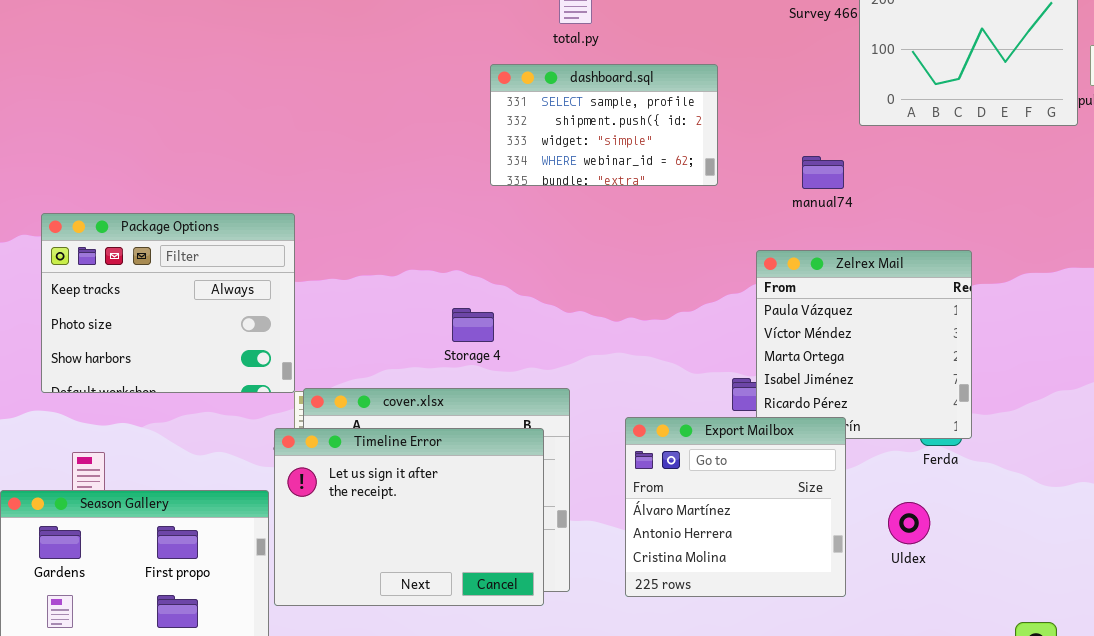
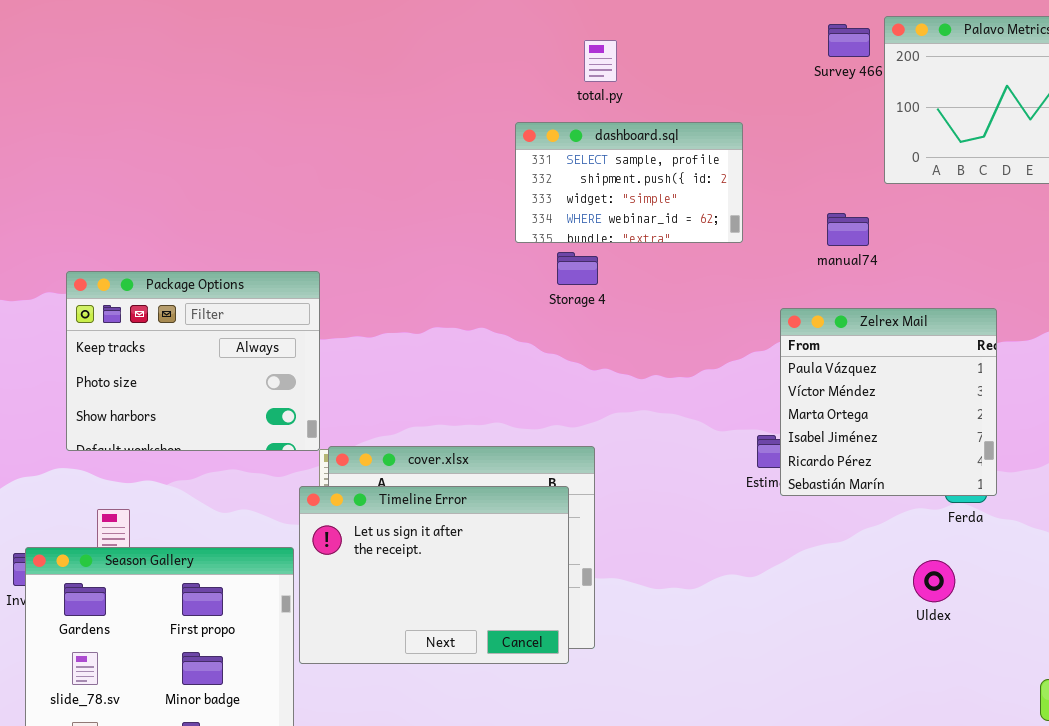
Storage 4: [452,308,494,342] -> [557,252,598,285], moved
Export Mailbox: [625,417,846,597] -> none, closed

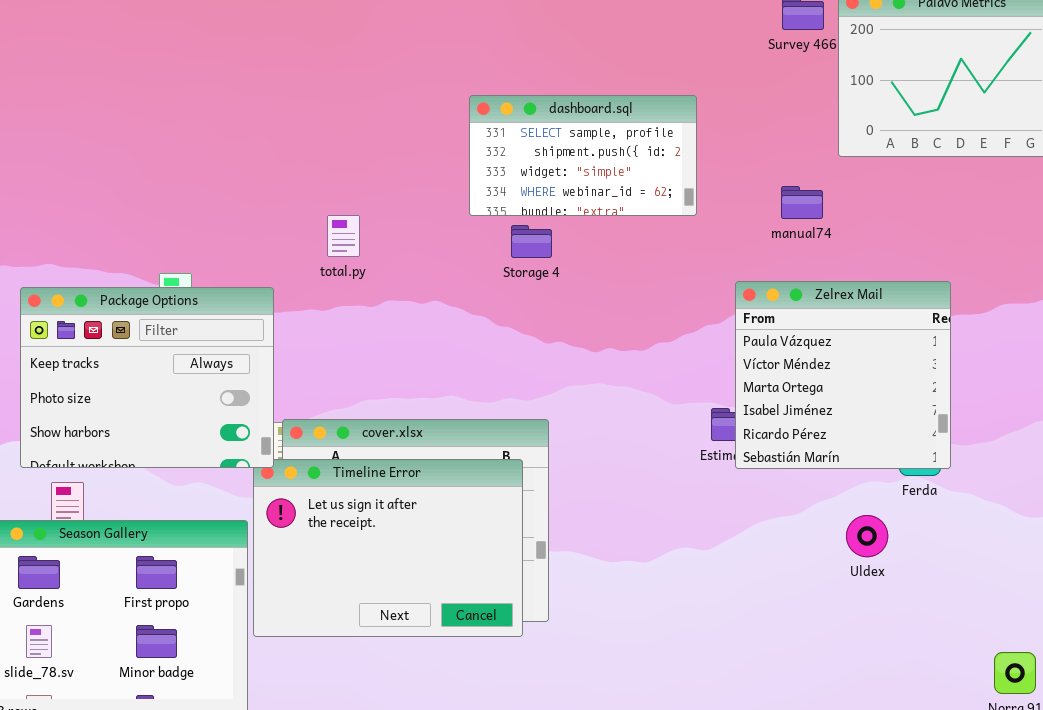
total.py: [584,40,617,82] -> [327,215,360,257], moved
Package Options: [66,271,320,451] -> [20,287,274,468], moved
Uldex: [913,560,955,602] -> [846,515,888,557], moved

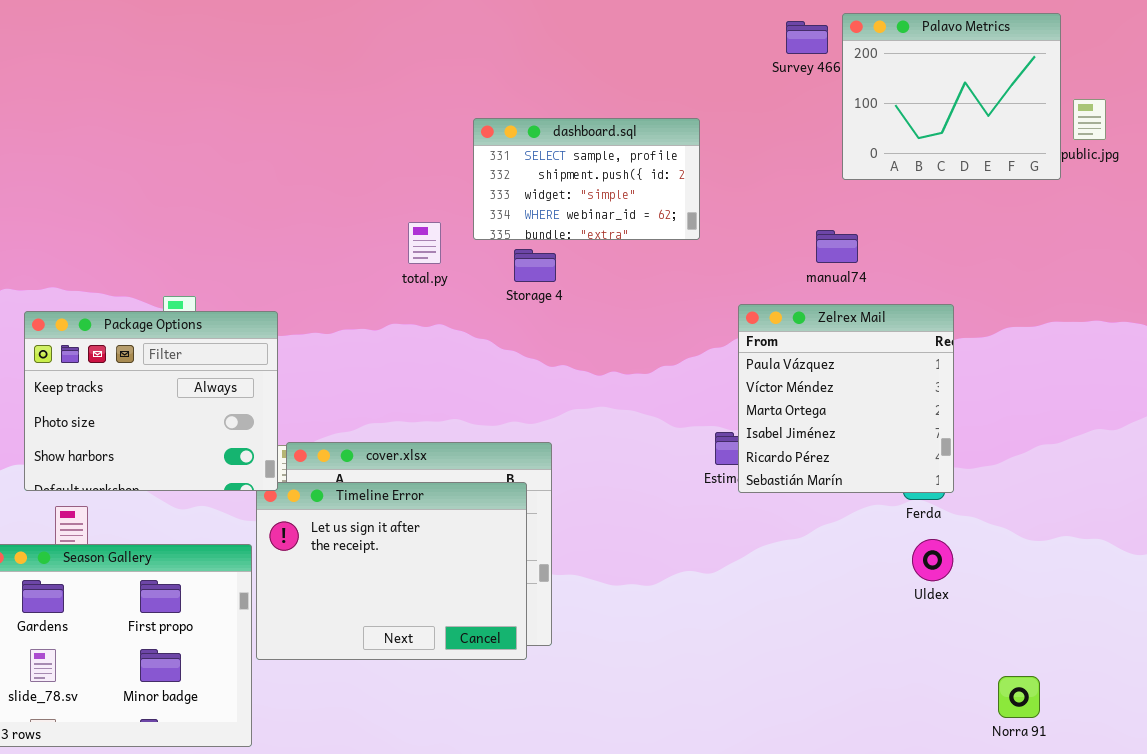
manual74: [781,186,823,219] -> [816,230,858,263], moved
total.py: [327,215,360,257] -> [408,222,441,264], moved
Uldex: [846,515,888,557] -> [912,539,953,581], moved

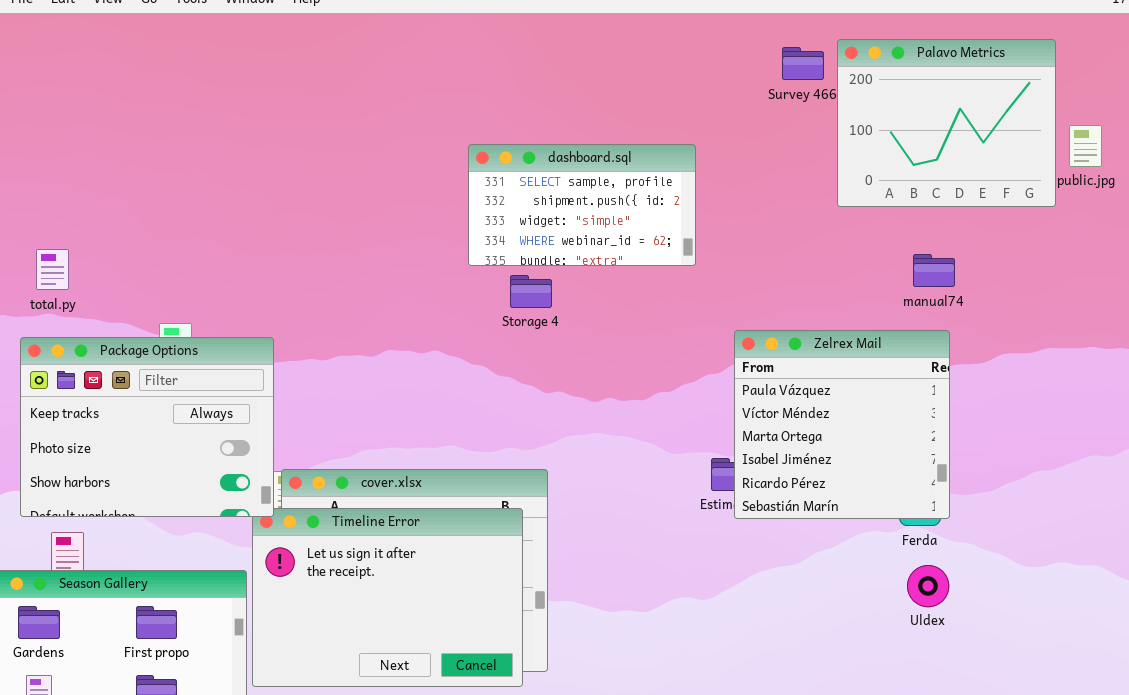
total.py: [408,222,441,264] -> [36,249,69,290], moved
manual74: [816,230,858,263] -> [913,254,955,287], moved

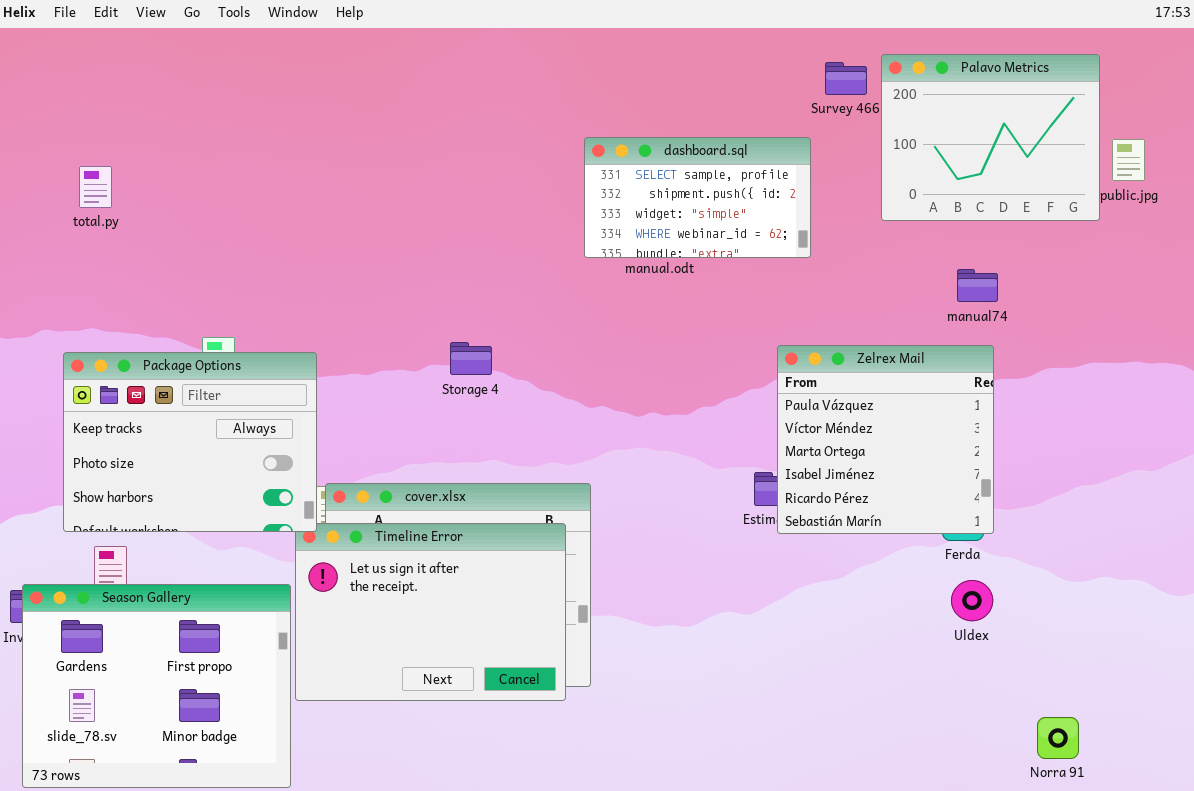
dashboard.sql: [468,144,696,266] -> [584,137,811,258], moved
total.py: [36,249,69,290] -> [79,166,112,208], moved
Storage 4: [510,275,552,308] -> [450,342,492,375], moved

